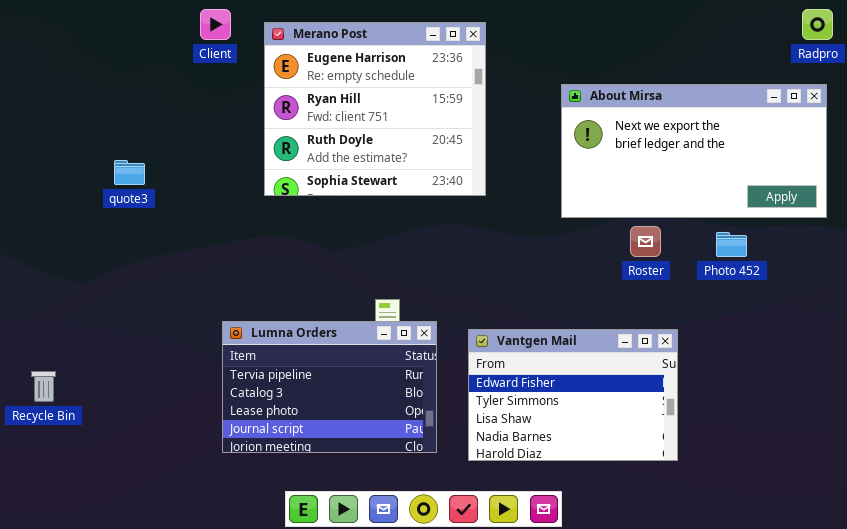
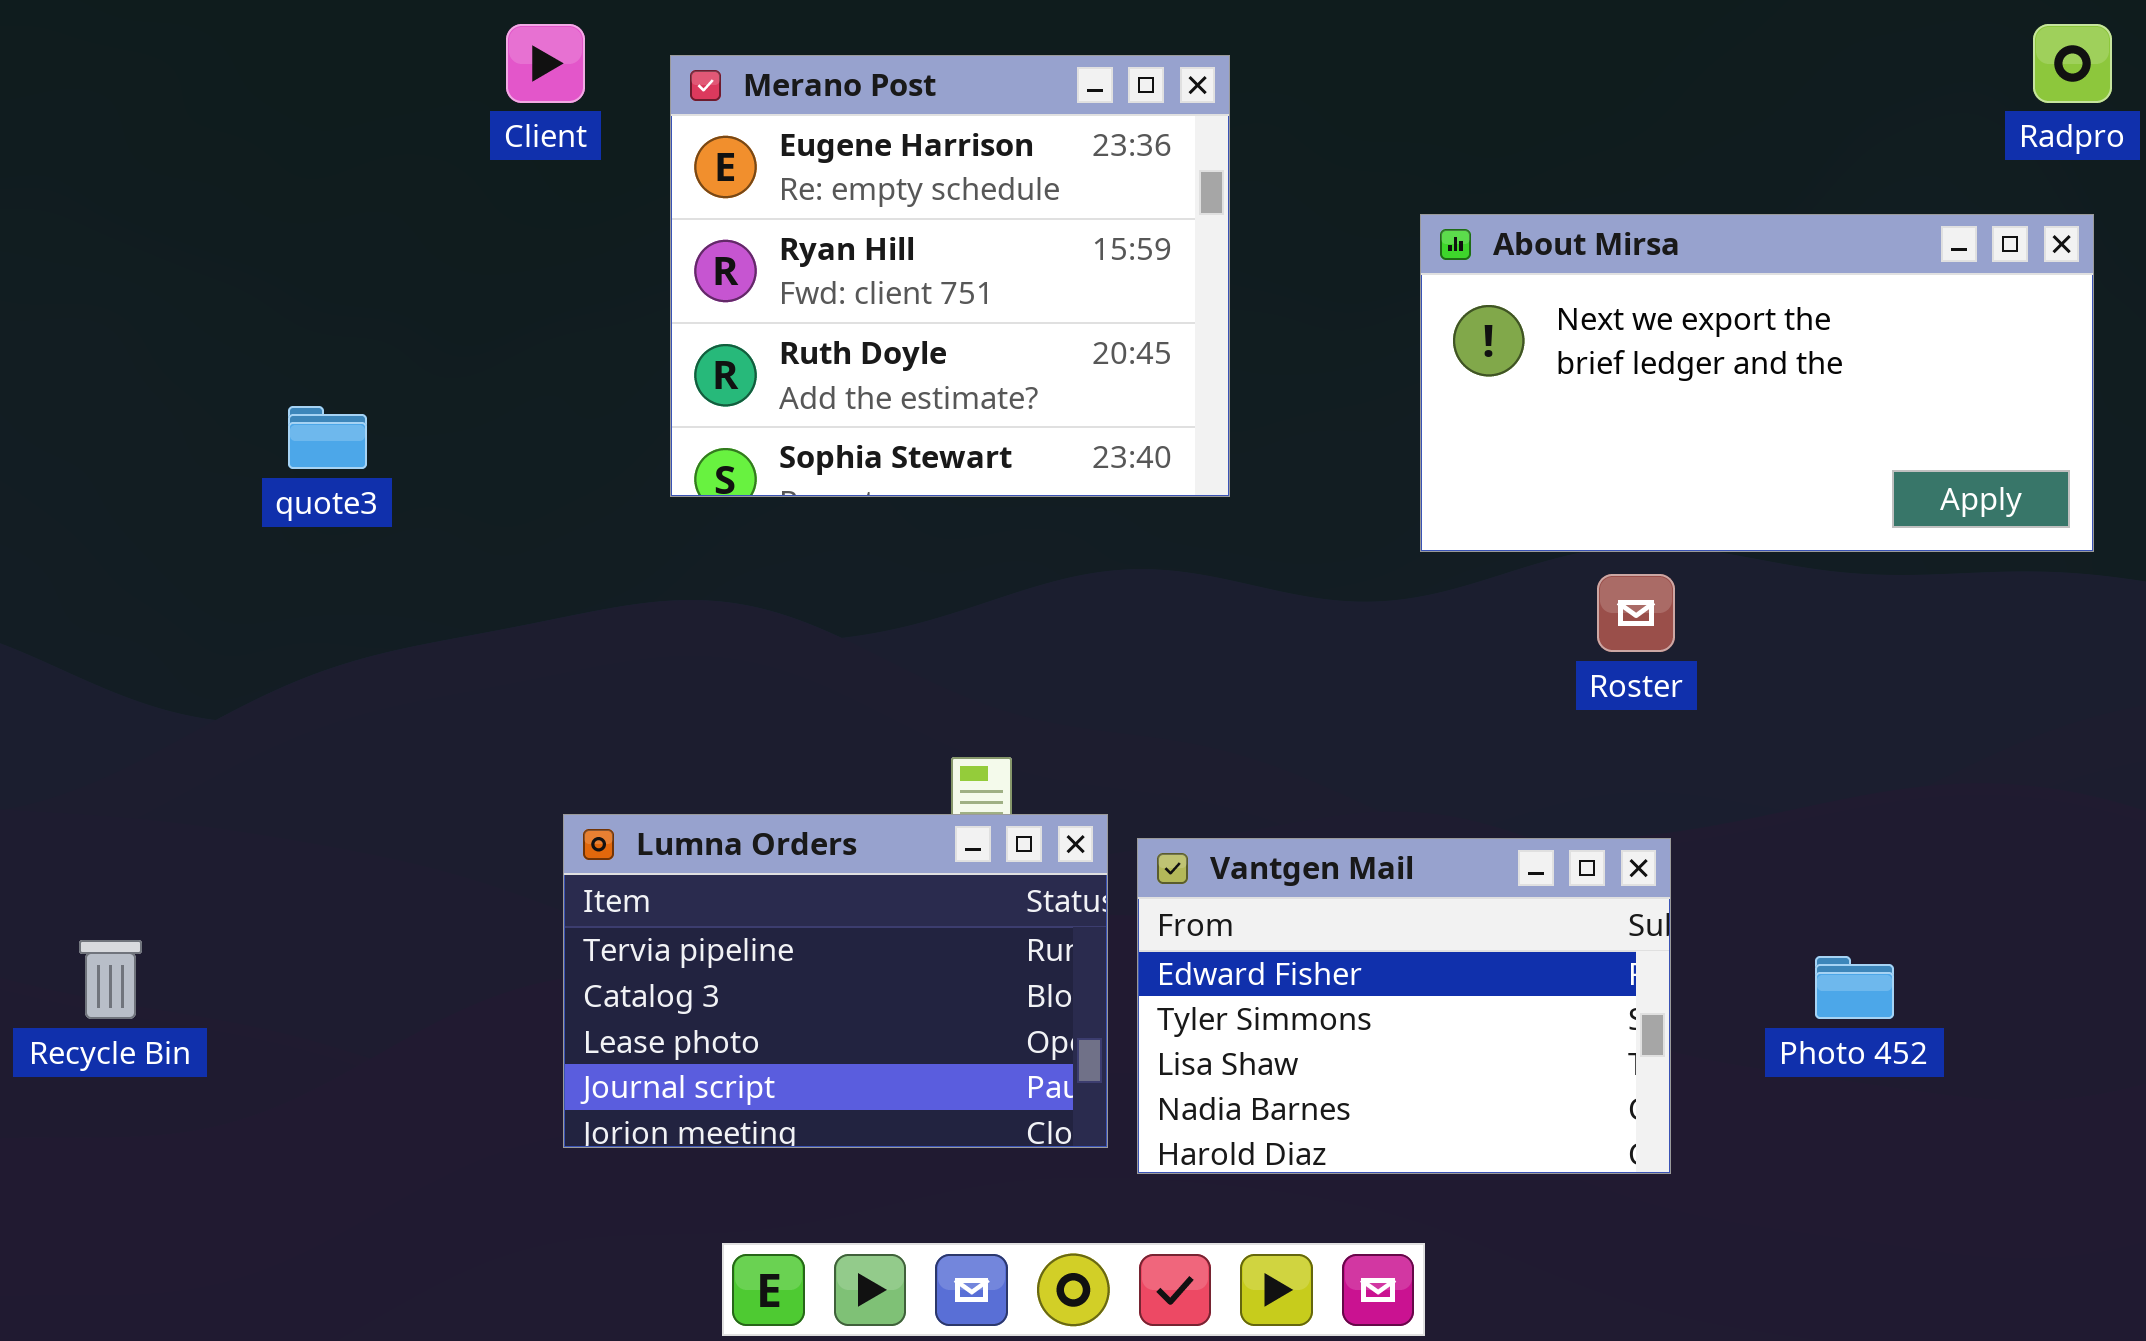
Photo 452: [716,232,747,257] -> [1815,956,1894,1019], moved
Vantgen Mail: [468,329,678,461] -> [1137,838,1671,1174], moved

